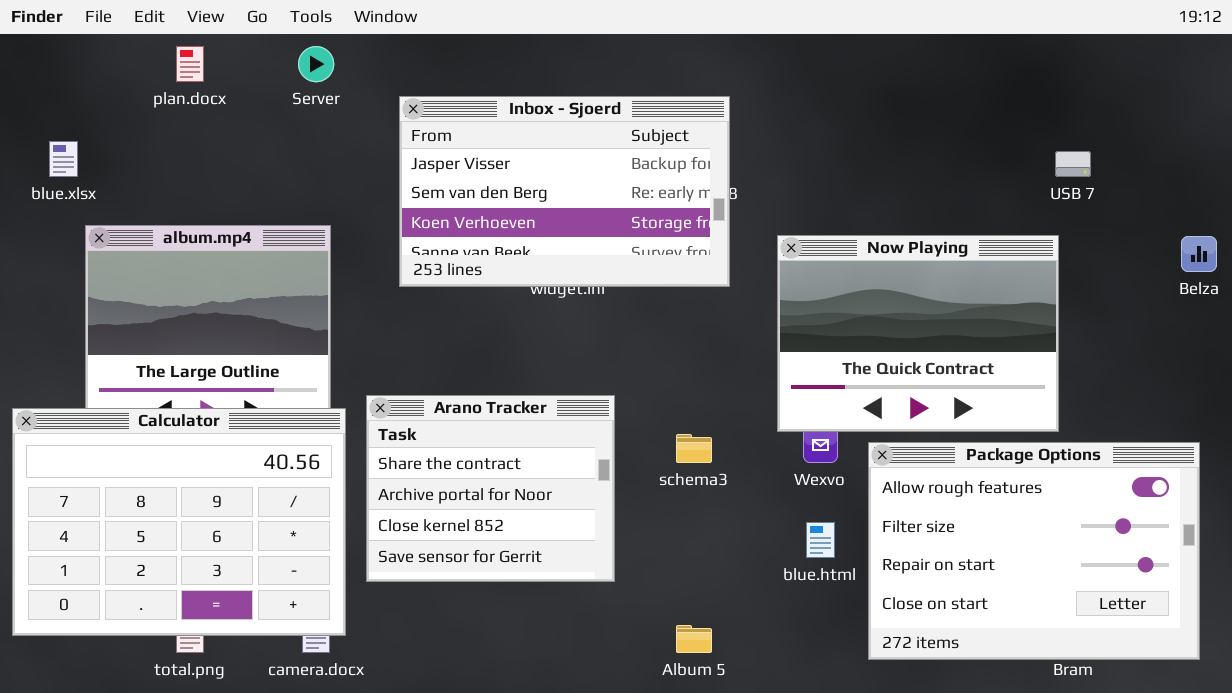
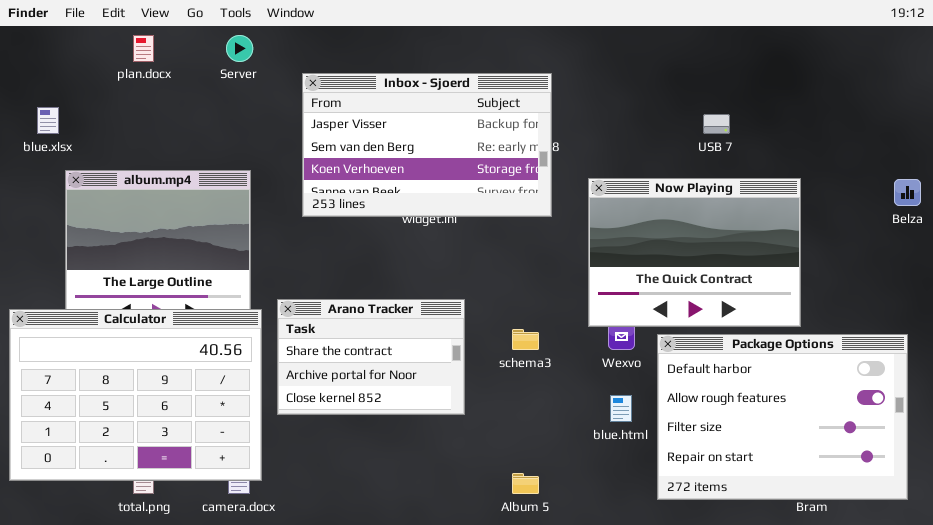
USB 7: [1055,151,1091,177] -> [703,114,730,134], moved
Arano Tracker: [366,395,615,582] -> [277,299,465,415], resized
Package Options: [868,442,1200,660] -> [657,334,908,500], scrolled up 1 row

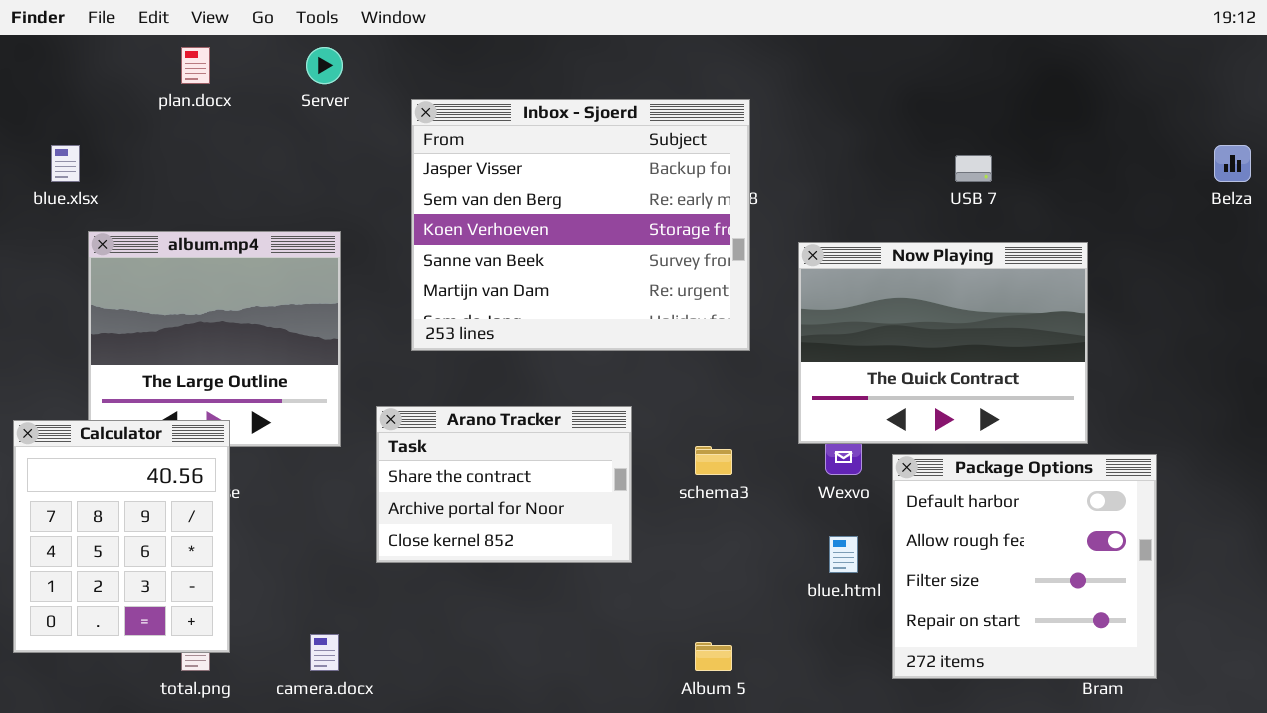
Inbox - Sjoerd: [302,73,552,217] -> [411,99,750,351], resized
Belza: [894,179,921,206] -> [1214,145,1251,182], moved
Calculator: [9,309,262,481] -> [13,420,230,653], resized
Package Options: [657,334,908,500] -> [892,454,1157,679], resized

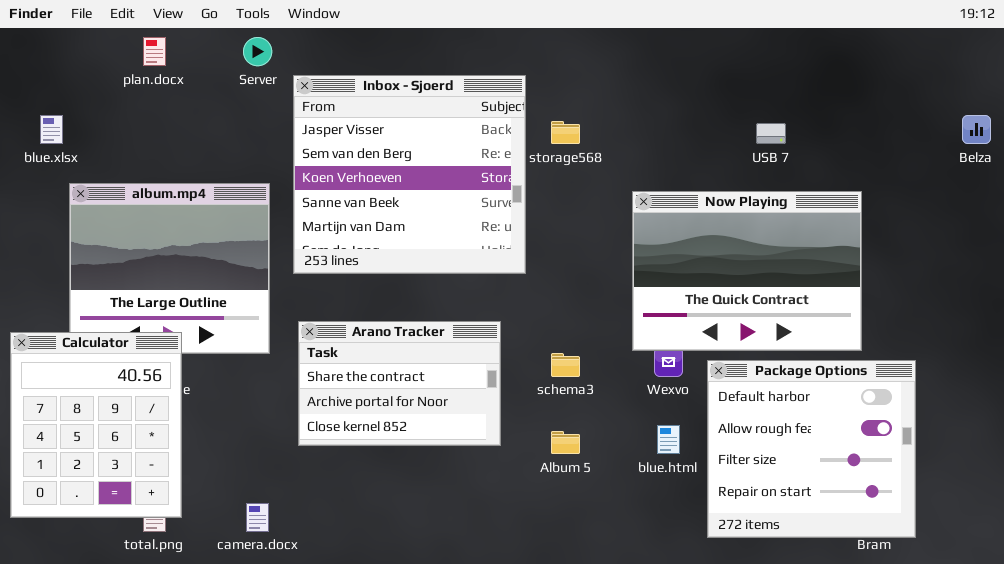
Inbox - Sjoerd: [411,99,750,351] -> [293,75,526,274], moved, resized
Album 5: [695,642,732,671] -> [551,431,580,454], moved

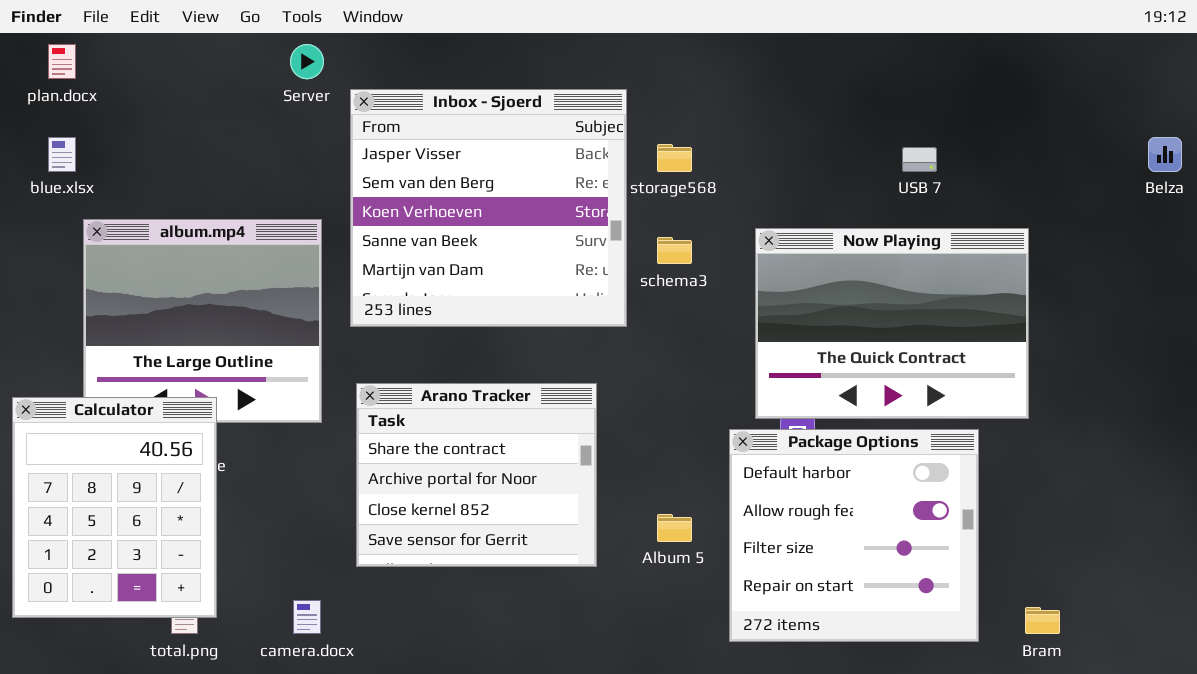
plan.docx: [143,37,166,66] -> [48,44,76,79], moved
Arano Tracker: [298,321,501,446] -> [356,383,597,567], resized
schema3: [551,353,580,377] -> [657,237,692,264], moved
Package Options: [707,360,916,538] -> [729,429,979,642], moved

